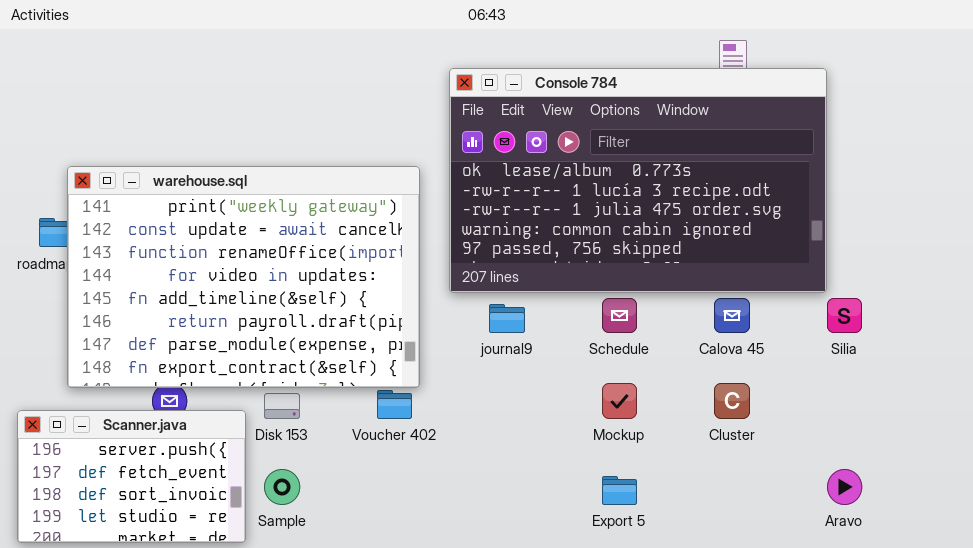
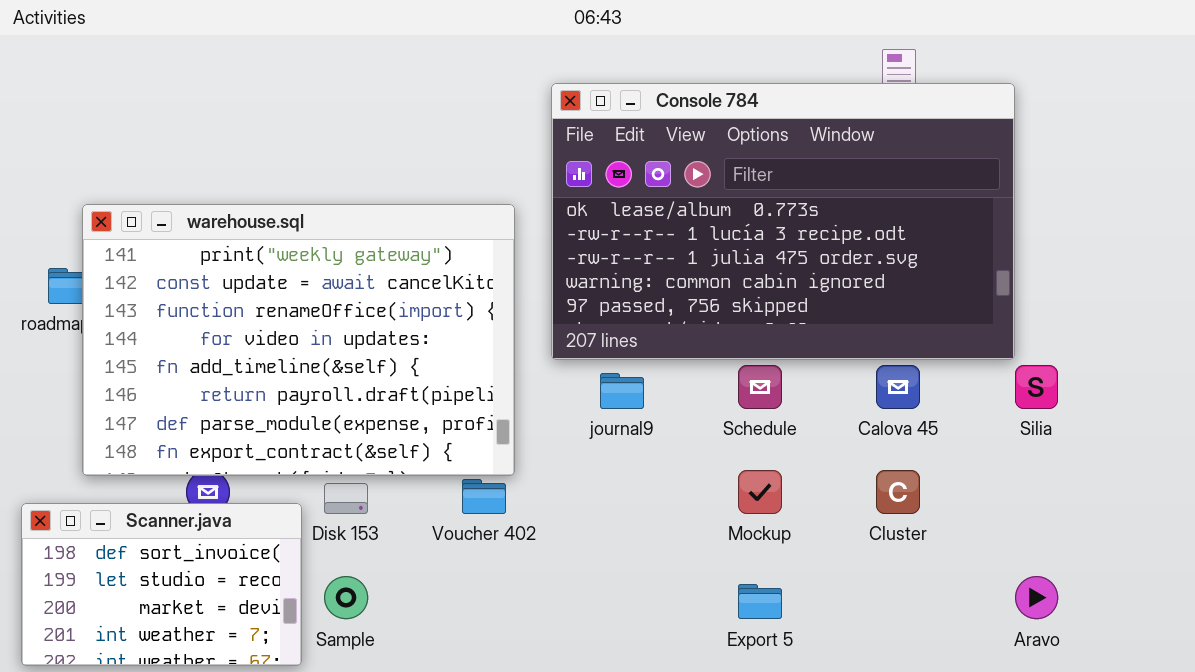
Scanner.java: [17,410,246,543] -> [21,503,302,666], scrolled down 2 rows

